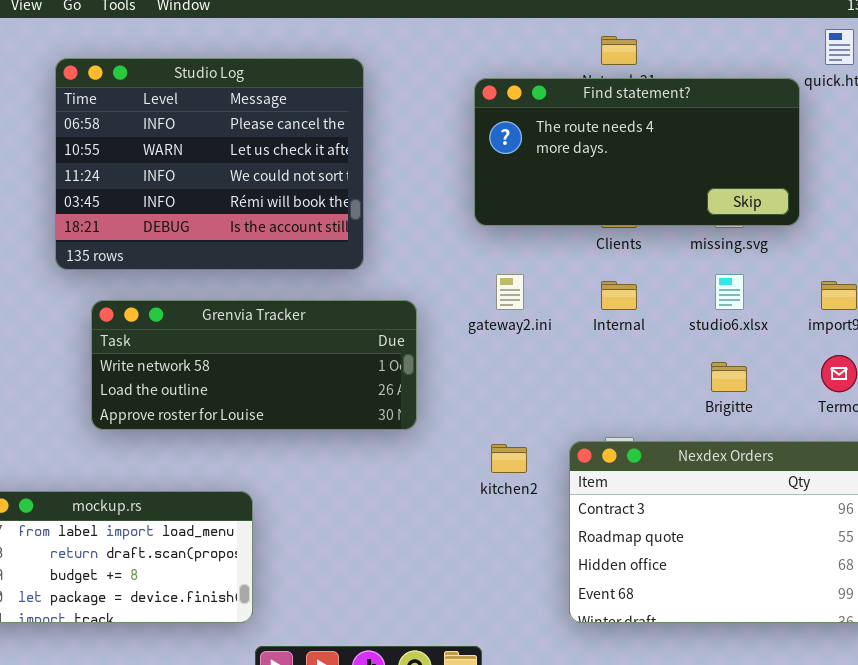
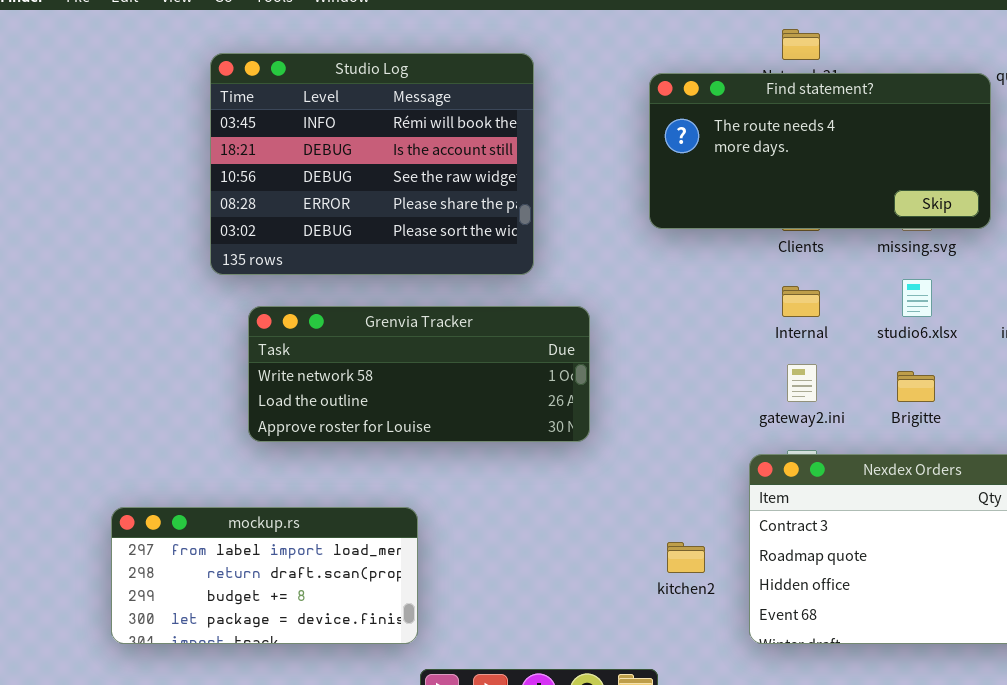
Studio Log: [55,58,364,270] -> [210,53,534,275], scrolled down 3 rows
gateway2.ini: [496,274,524,310] -> [787,364,817,402], moved
kitchen2: [491,444,527,473] -> [667,542,705,573], moved

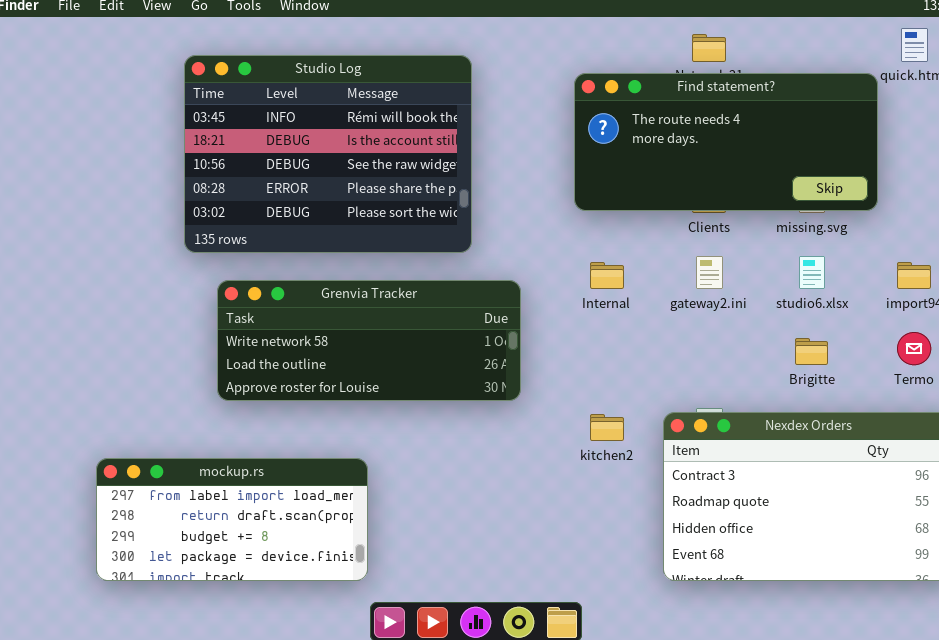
Internal: [782,286,820,317] -> [590,262,624,289], moved
gateway2.ini: [787,364,817,402] -> [696,256,723,289], moved
kitchen2: [667,542,705,573] -> [590,414,624,441], moved

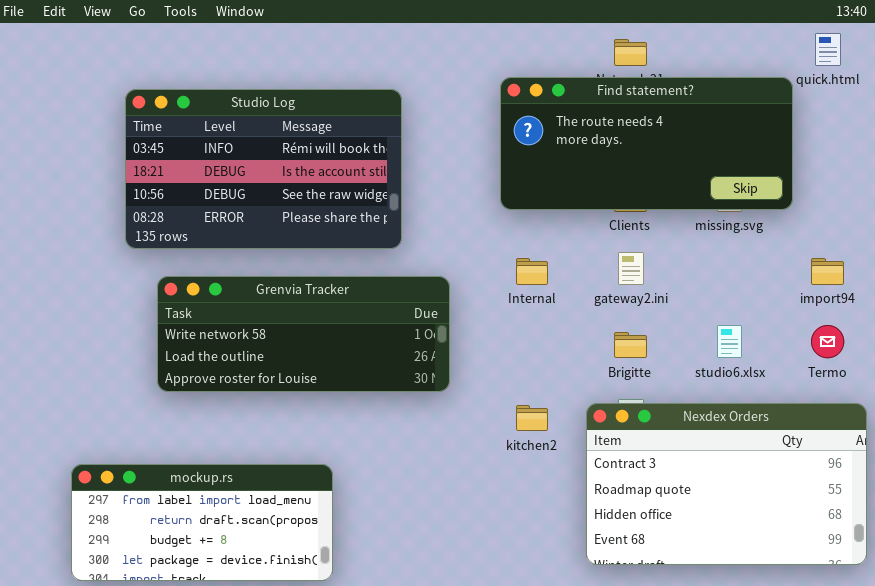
Studio Log: [184,55,472,253] -> [125,89,402,249], resized
studio6.xlsx: [799,256,825,289] -> [717,325,742,358], moved
Brigitte: [795,338,828,365] -> [614,332,647,358], moved
mockup.rs: [96,458,368,581] -> [71,464,333,581], moved

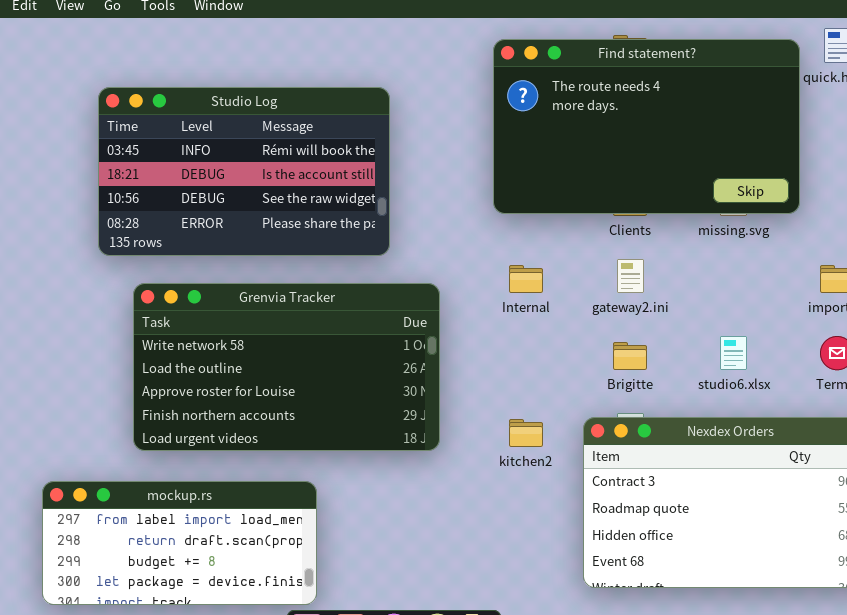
Find statement?: [500,77,793,210] -> [493,39,800,214], resized
Grenvia Tracker: [157,276,450,392] -> [133,283,440,451], resized

